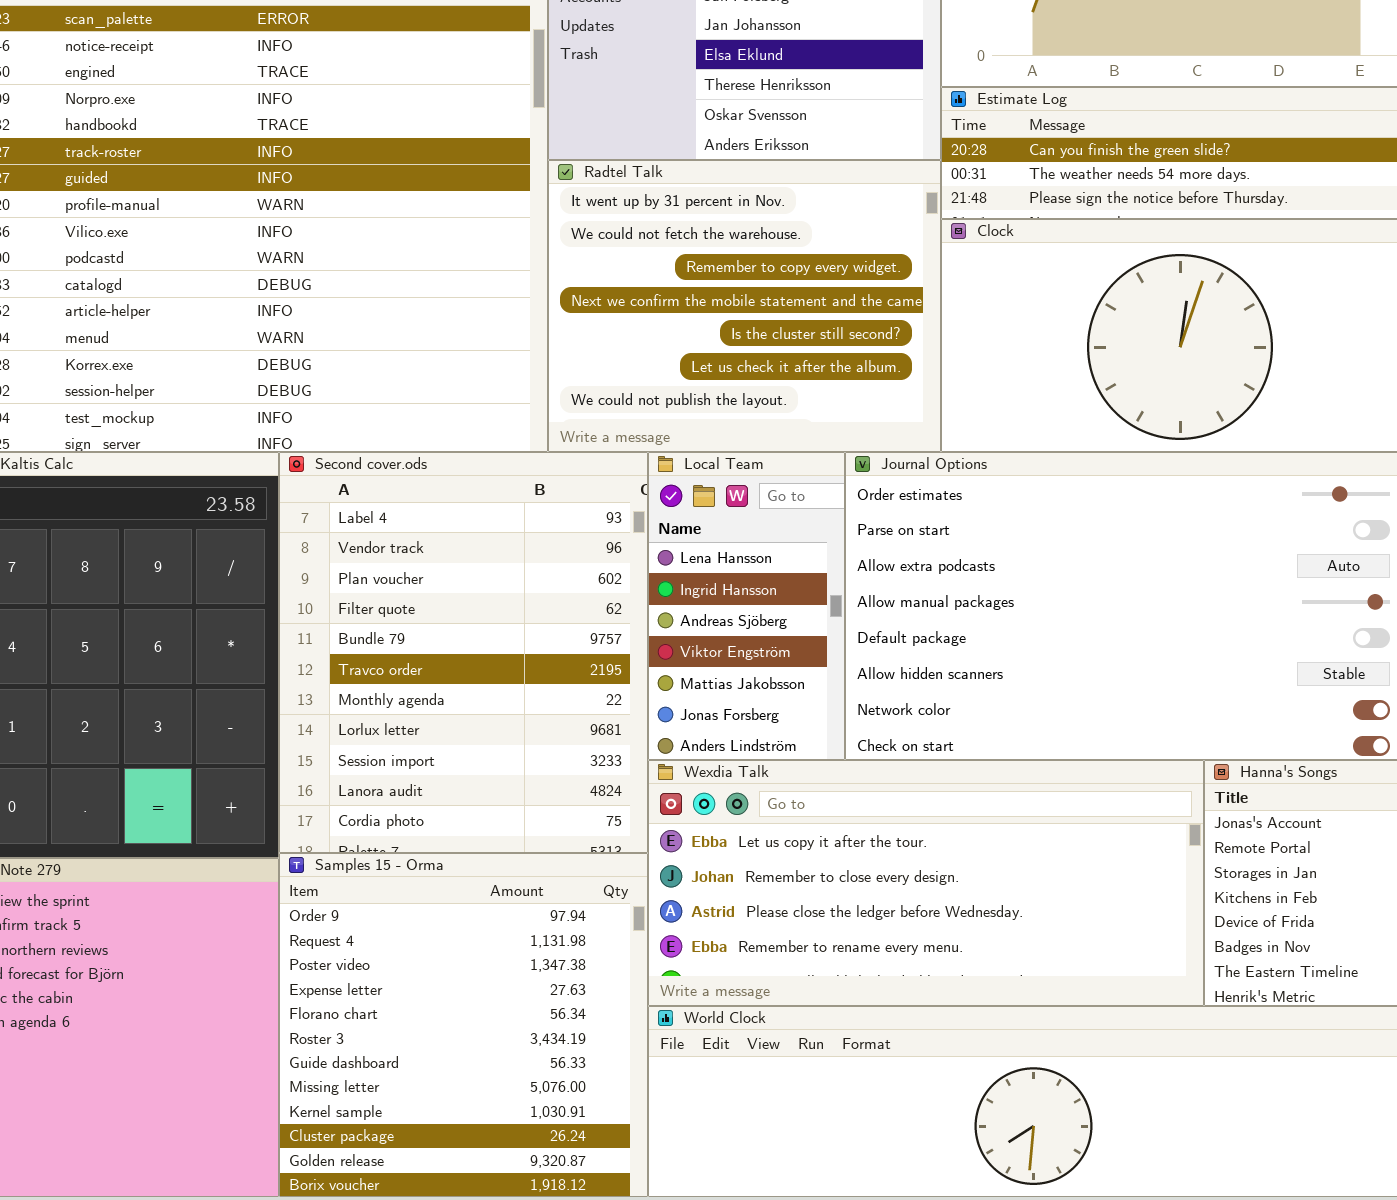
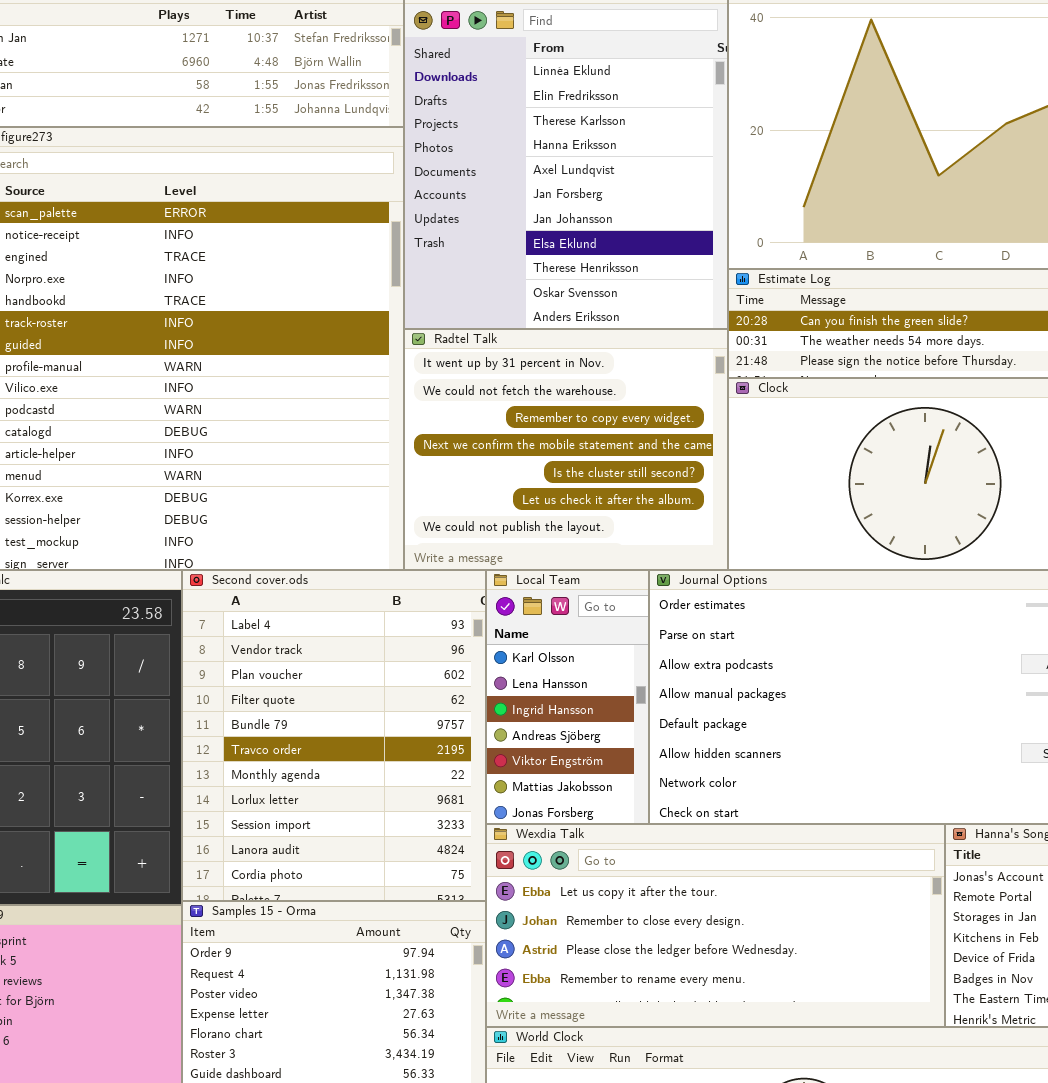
Local Team: [648,452,845,760] -> [486,570,649,824], scrolled up 1 row

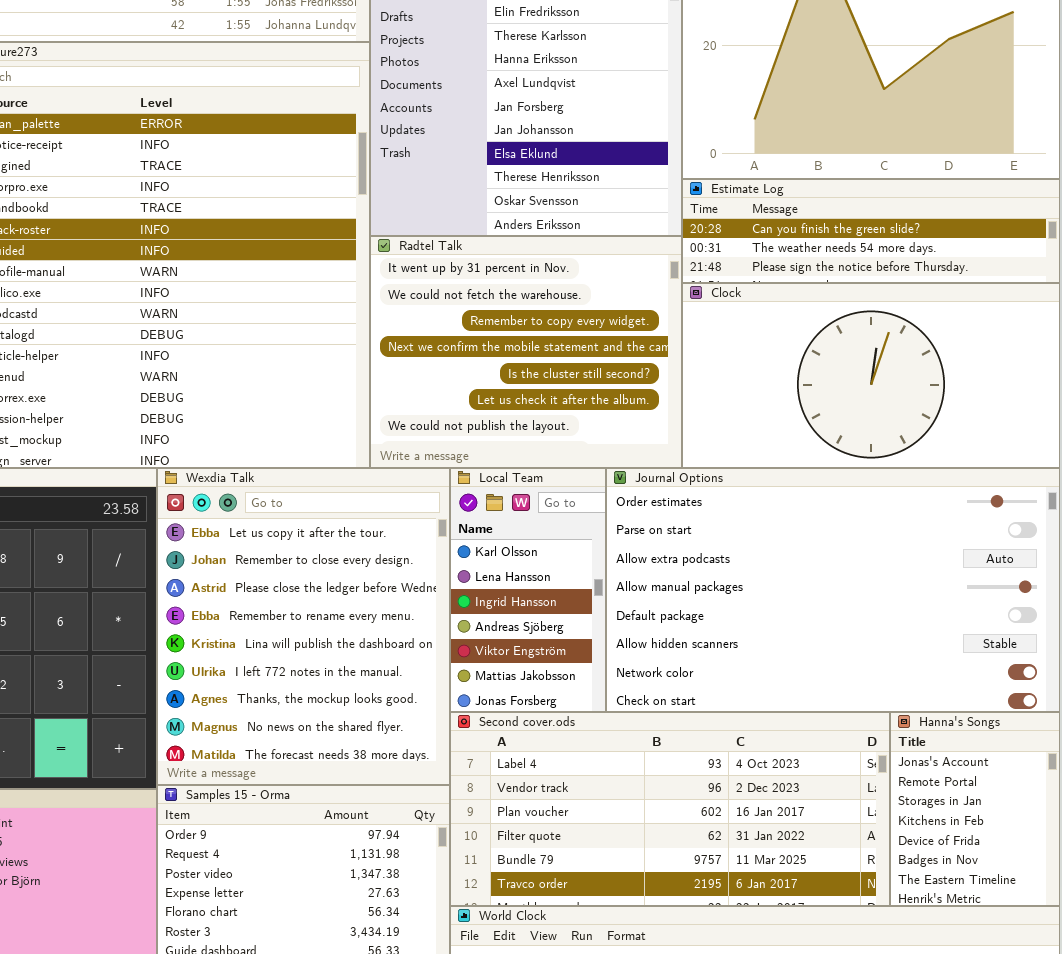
Second cover.ods: [182,570,486,901] -> [450,712,890,906], moved, resized
Wexdia Talk: [486,824,945,1027] -> [157,468,450,785], moved, resized

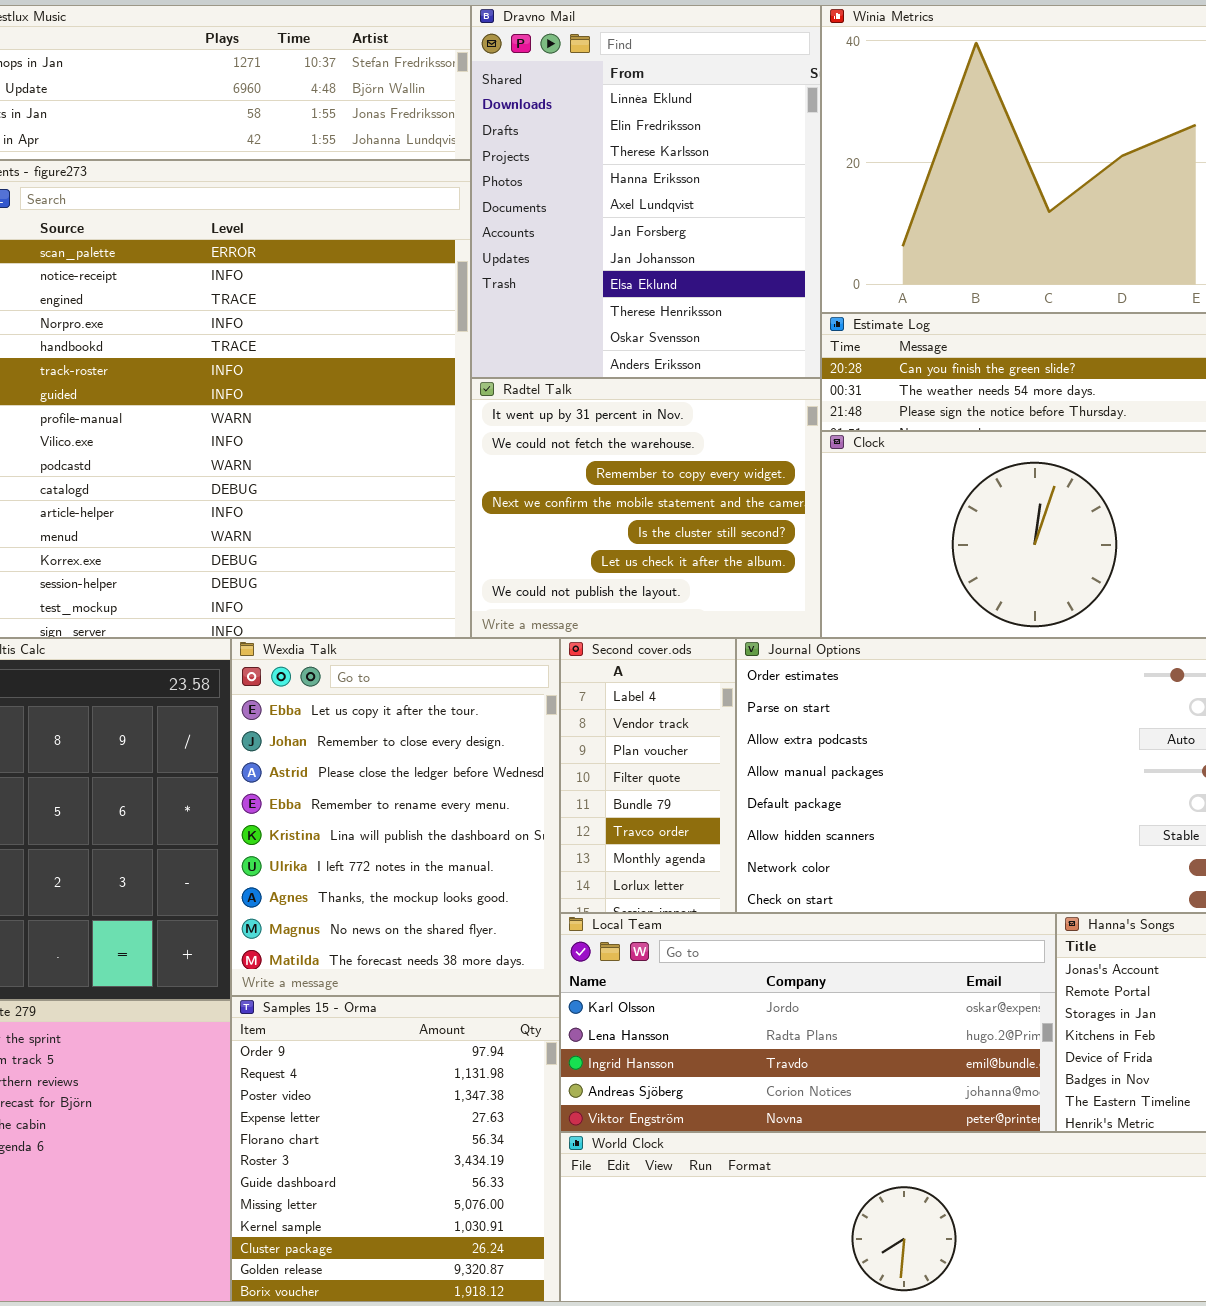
Local Team: [450,468,606,712] -> [560,913,1056,1132], moved, resized
Second cover.ods: [450,712,890,906] -> [560,638,736,913], moved, resized

